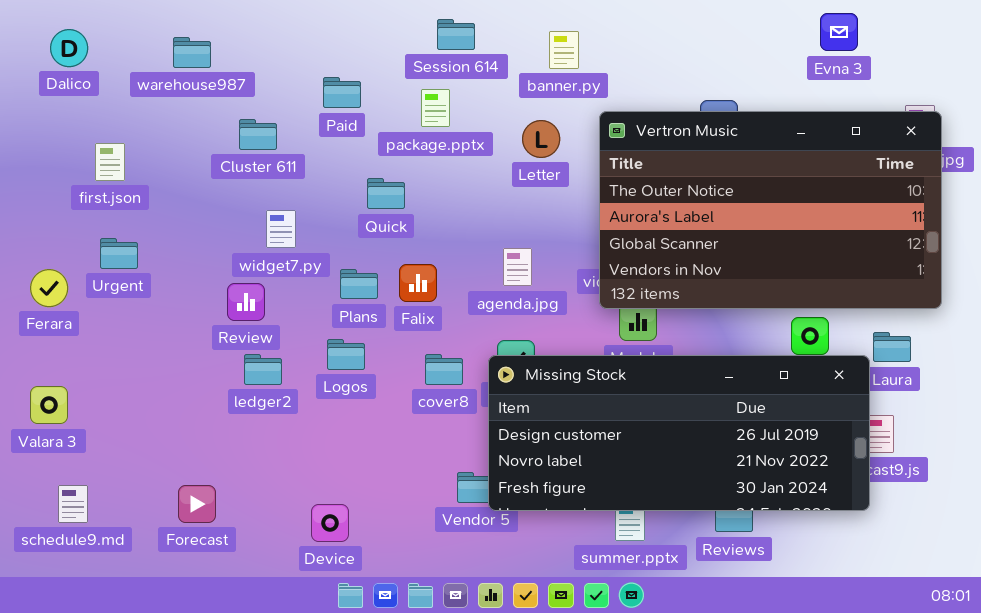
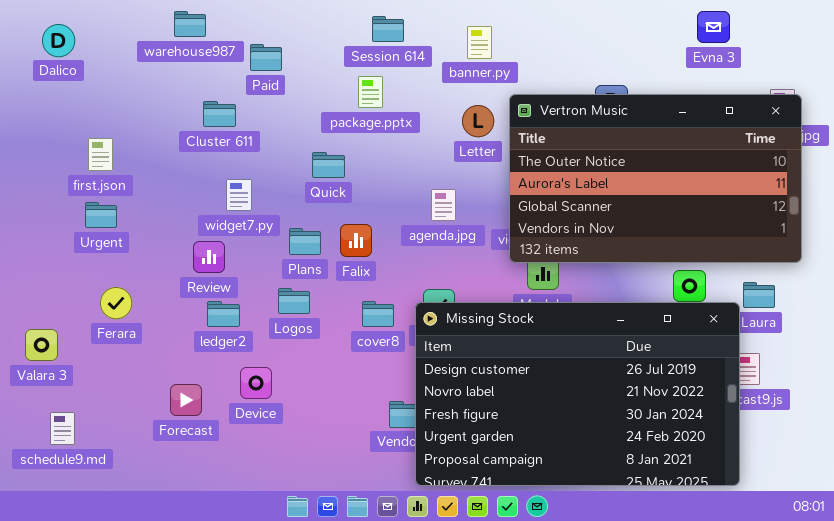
warehouse987: [173,37,211,68] -> [174,11,206,37], moved
Paid: [323,77,361,108] -> [250,44,282,71], moved
Letter: [522,120,560,158] -> [462,105,494,137], moved
first.json: [95,143,125,181] -> [88,138,113,171], moved
agenda.jpg: [503,248,532,286] -> [431,189,456,221], moved
Ferara: [30,269,68,307] -> [100,287,132,319], moved
Missing Stock: [488,355,870,511] -> [415,302,740,486], resized
Forecast: [178,485,216,523] -> [170,384,202,416], moved
Device: [311,504,349,542] -> [240,367,272,399], moved

